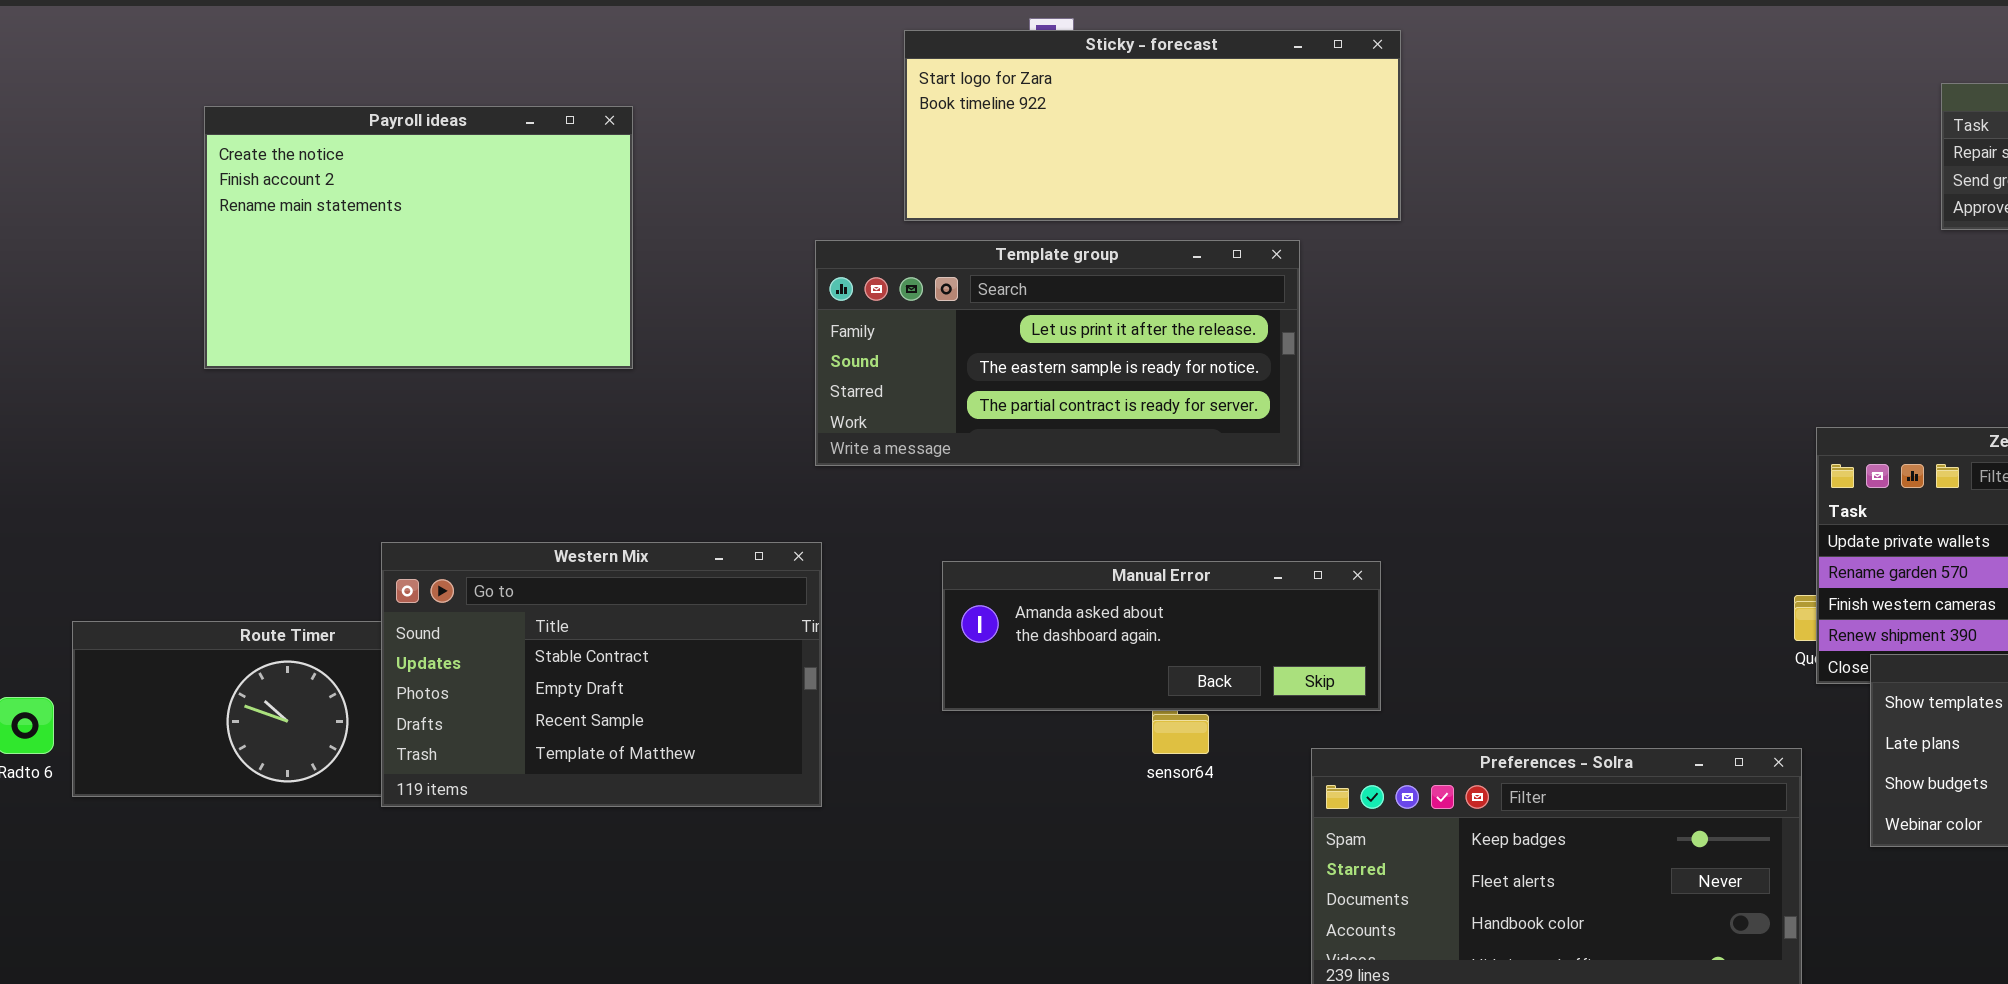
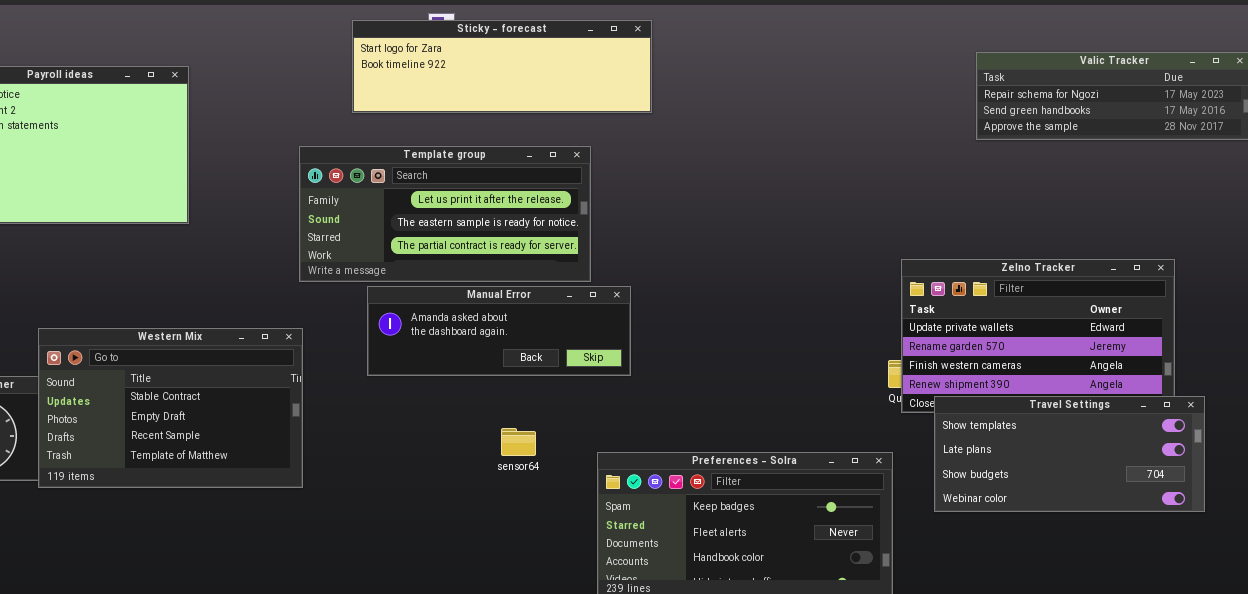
Sticky - forecast: [904,30,1401,221] -> [352,20,652,113], resized
Manual Error: [942,561,1381,711] -> [367,286,631,376], moved

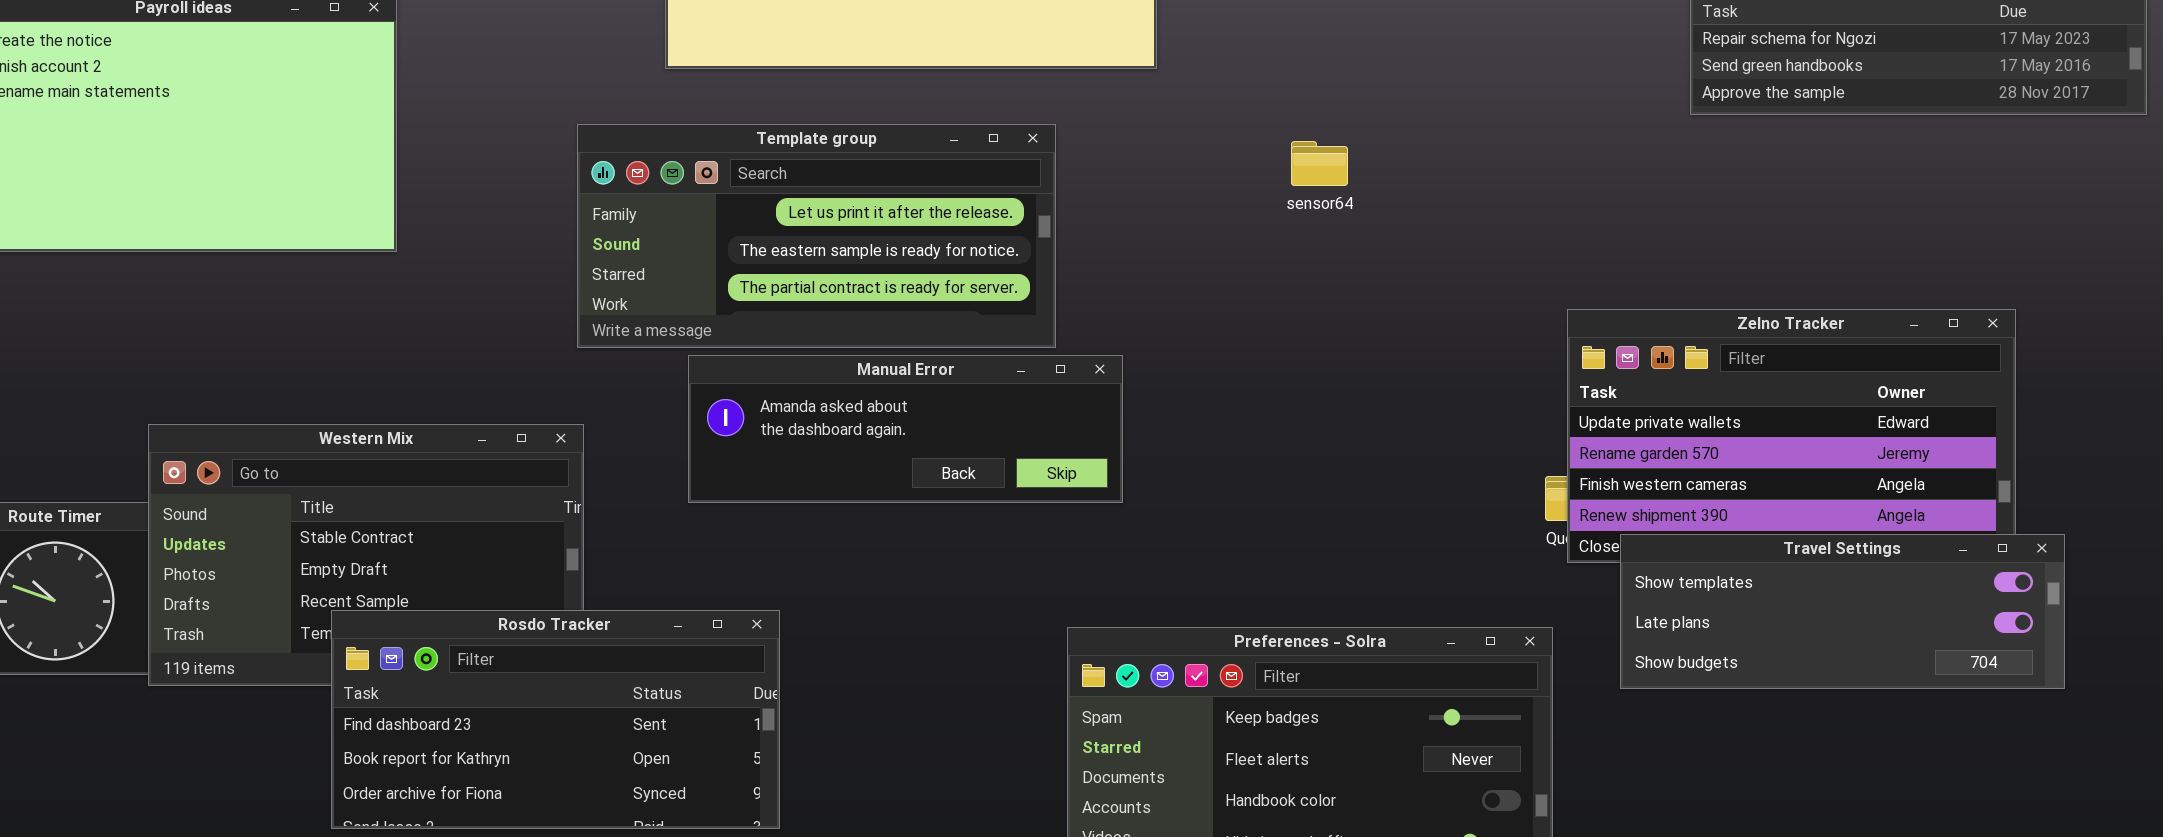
Travel Settings: [934,396,1205,512] -> [1620,534,2065,689], resized
sensor64: [501,428,536,456] -> [1291,141,1348,186], moved
Rosdo Tracker: none -> [331,610,780,829], opened

